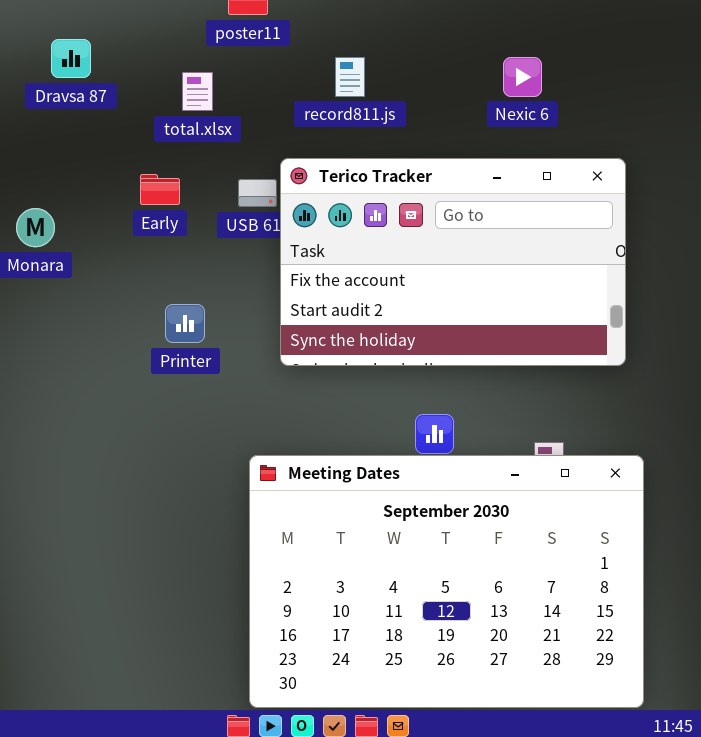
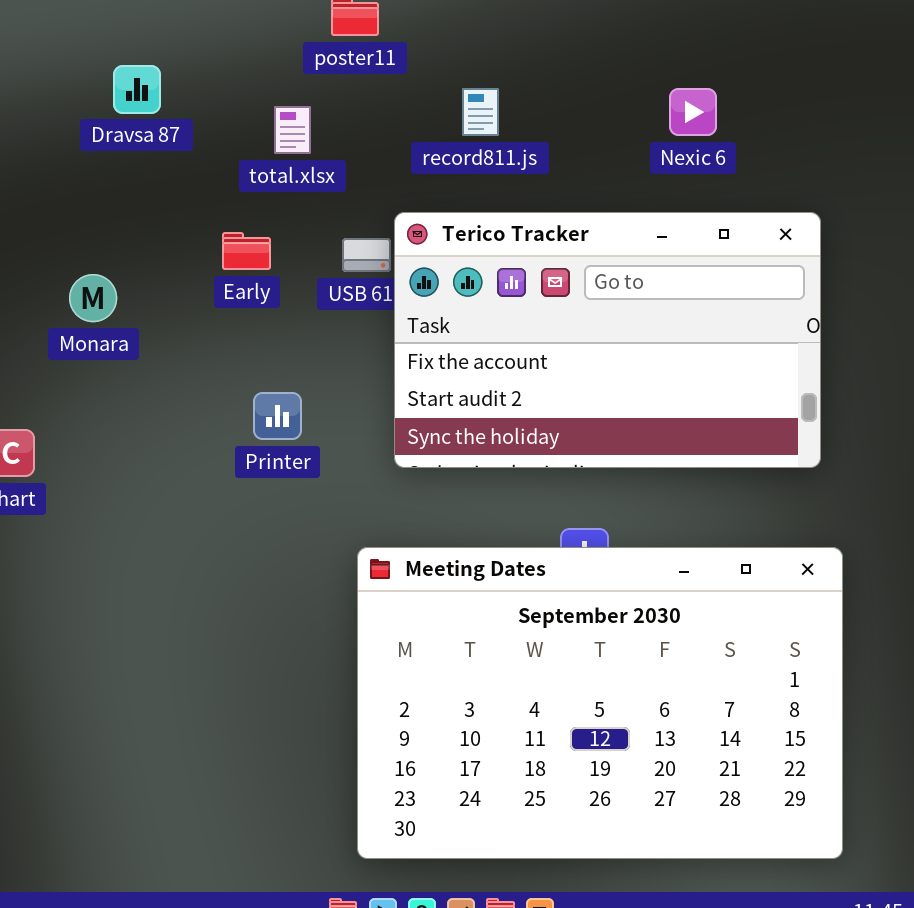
Meeting Dates: [249,455,644,708] -> [357,547,843,859], moved

